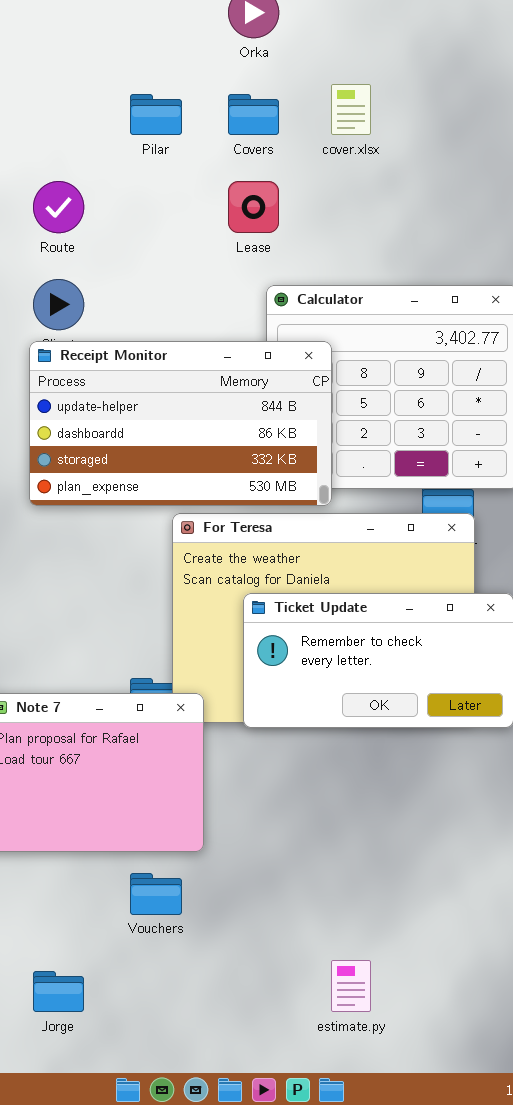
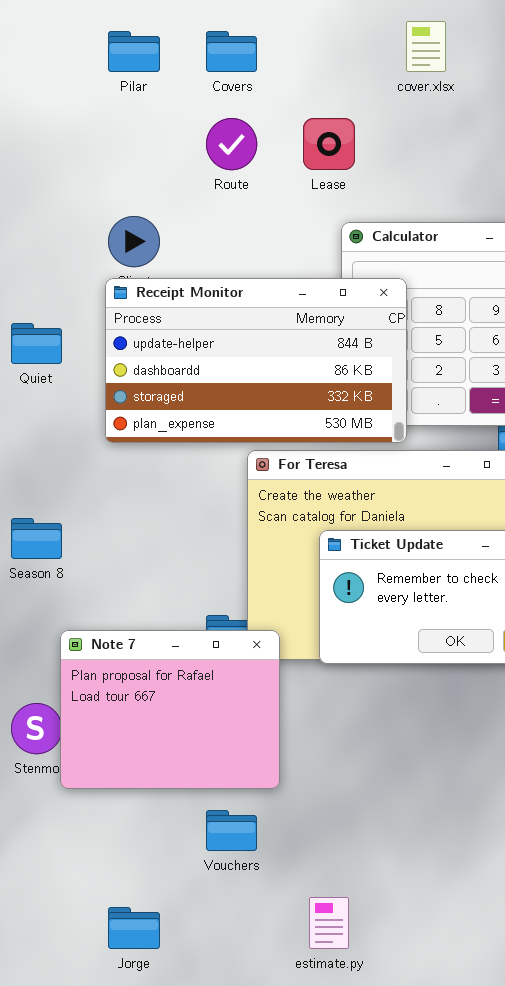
Pilar: [130,94,182,135] -> [108,31,160,72], moved
Covers: [228,94,279,135] -> [206,31,257,72], moved
Route: [33,181,84,233] -> [206,118,257,170], moved
estimate.py: [331,960,371,1012] -> [309,897,349,949], moved

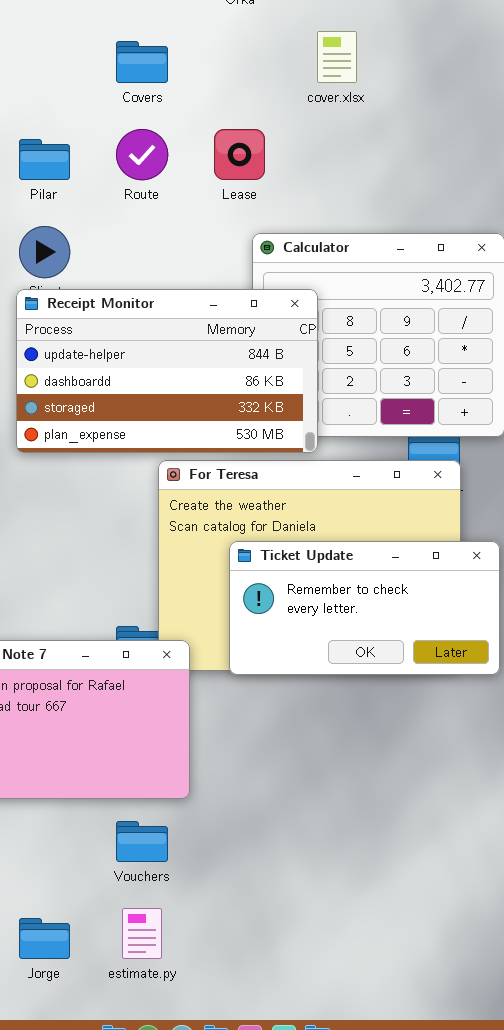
Pilar: [108,31,160,72] -> [19,139,70,180], moved
estimate.py: [309,897,349,949] -> [122,908,162,959], moved

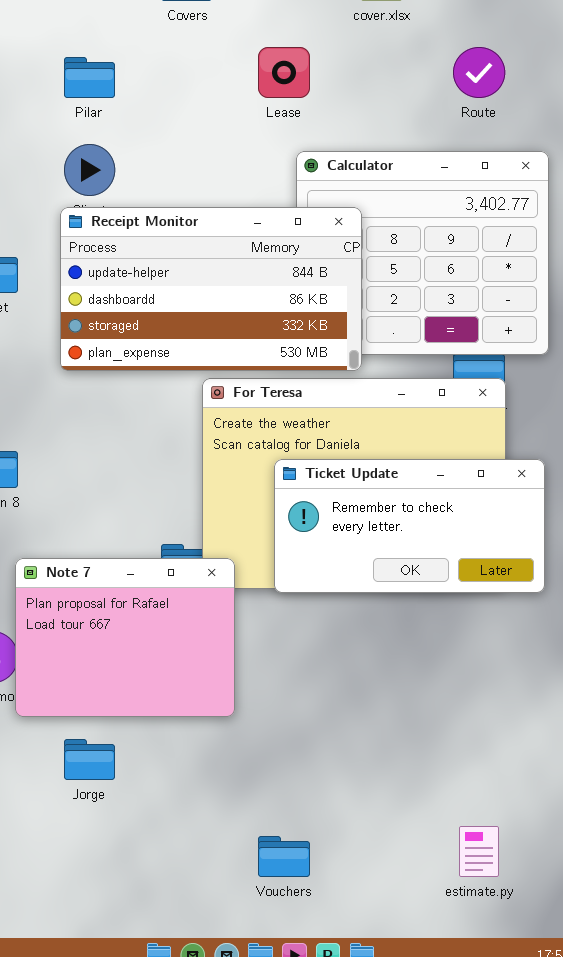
Route: [116,129,168,180] -> [453,47,505,98], moved
Vouchers: [116,821,168,862] -> [258,836,310,877], moved
estimate.py: [122,908,162,959] -> [459,826,499,877], moved
Jorge: [19,918,70,959] -> [64,739,115,780], moved

